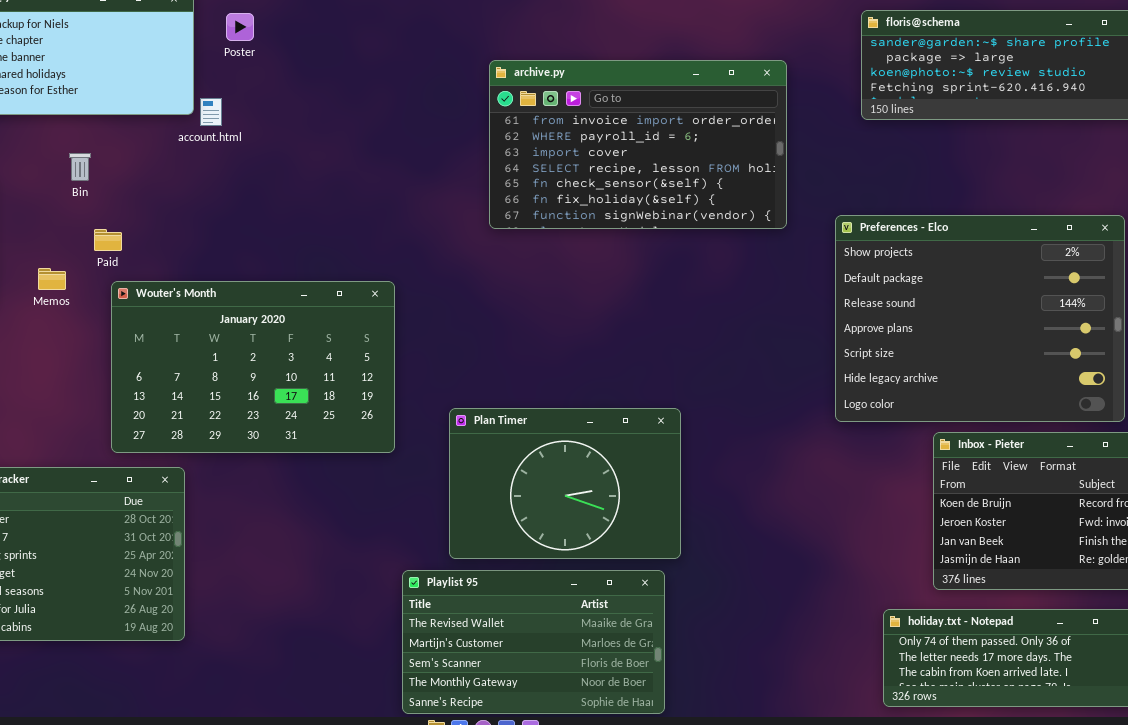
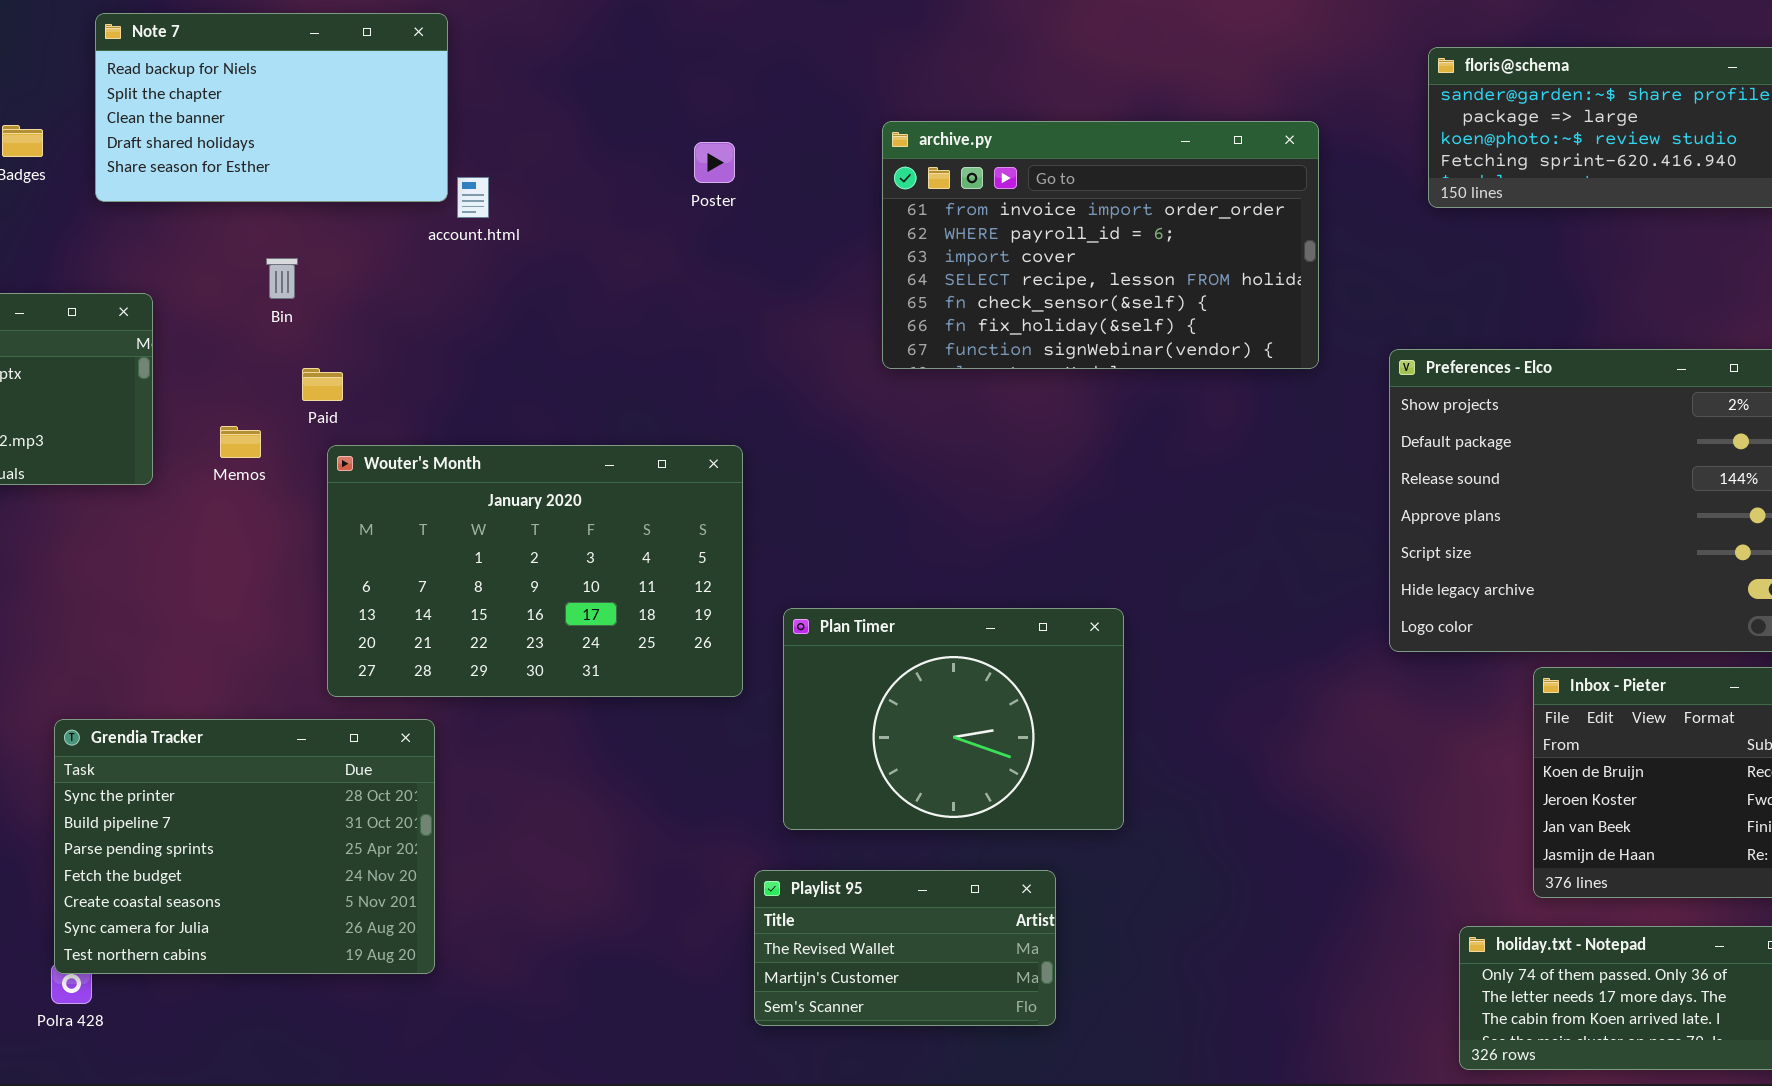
Poster: [226,13,254,41] -> [694,142,735,183], moved
Plan Timer: [449,408,681,559] -> [783,608,1124,830], moved
Playlist 95: [402,570,665,714] -> [754,870,1056,1026], resized

